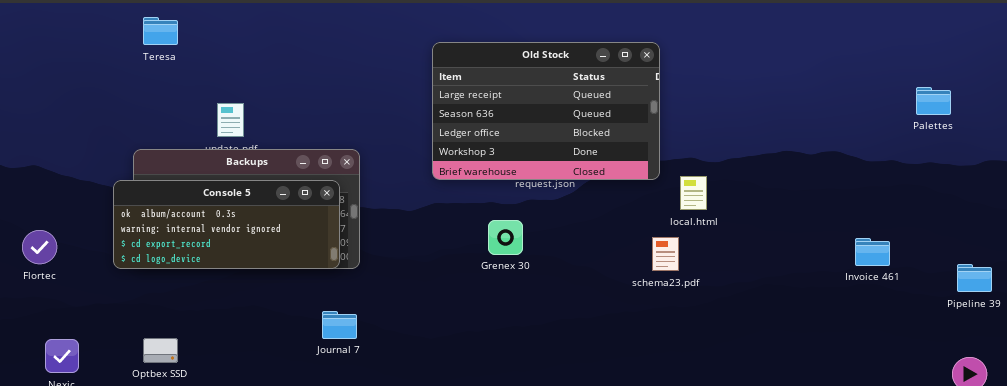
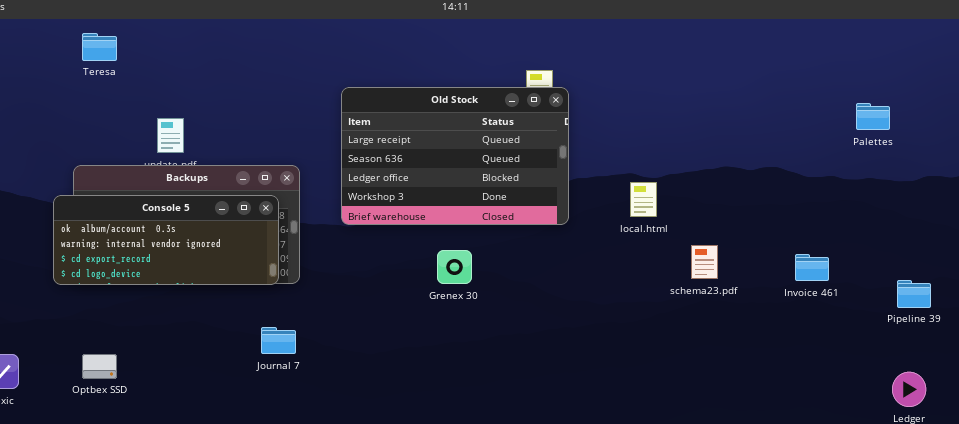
Old Stock: [432,42,660,180] -> [341,87,569,225], moved
local.html: [680,176,707,210] -> [630,182,657,217], moved
Grenex 30: [488,220,523,255] -> [437,250,472,284], moved
schema23.pdf: [652,237,679,271] -> [691,245,718,279], moved

